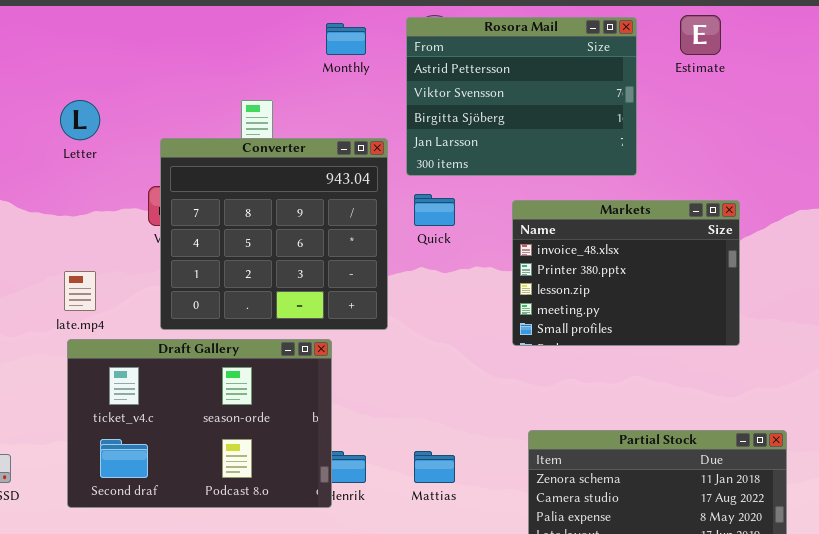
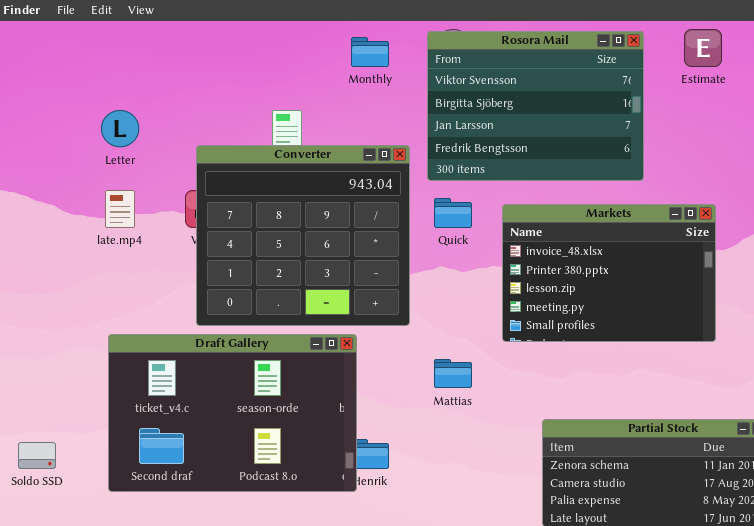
Rosora Mail: [406,17,637,176] -> [427,31,644,181], scrolled down 1 row
Markets: [512,200,740,346] -> [502,204,716,342], moved
late.mp4: [64,271,96,311] -> [105,190,135,228], moved
Mattias: [414,451,455,483] -> [434,359,472,388], moved

